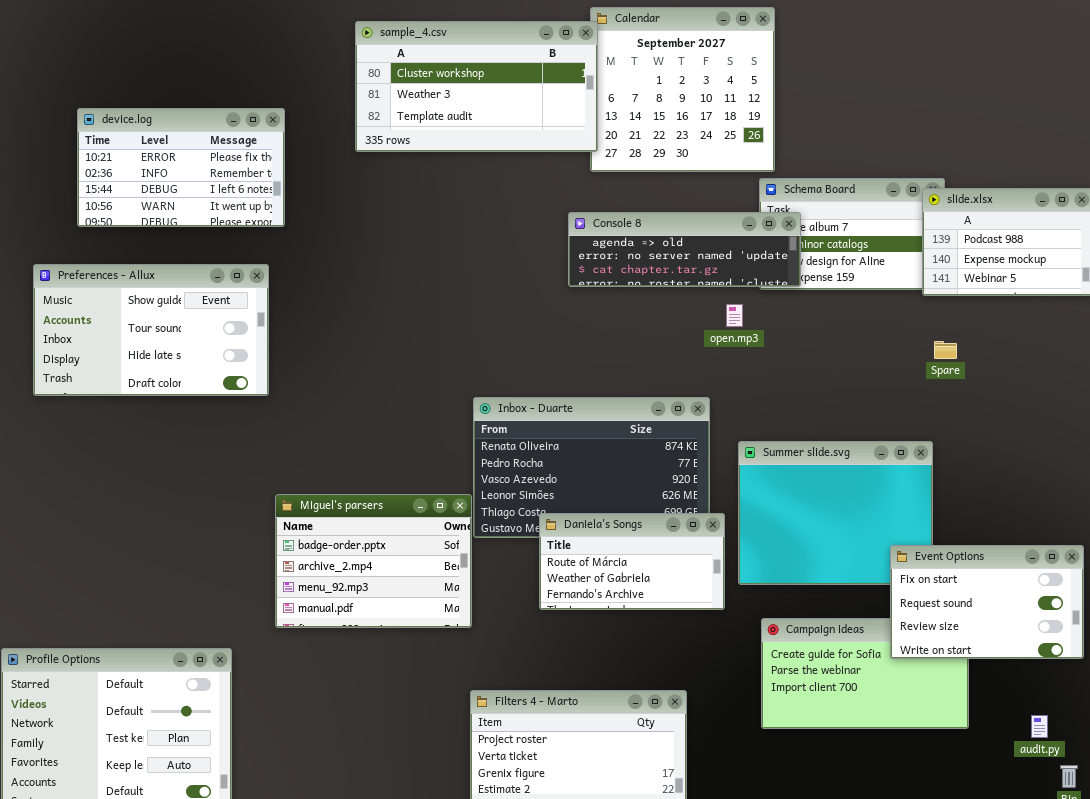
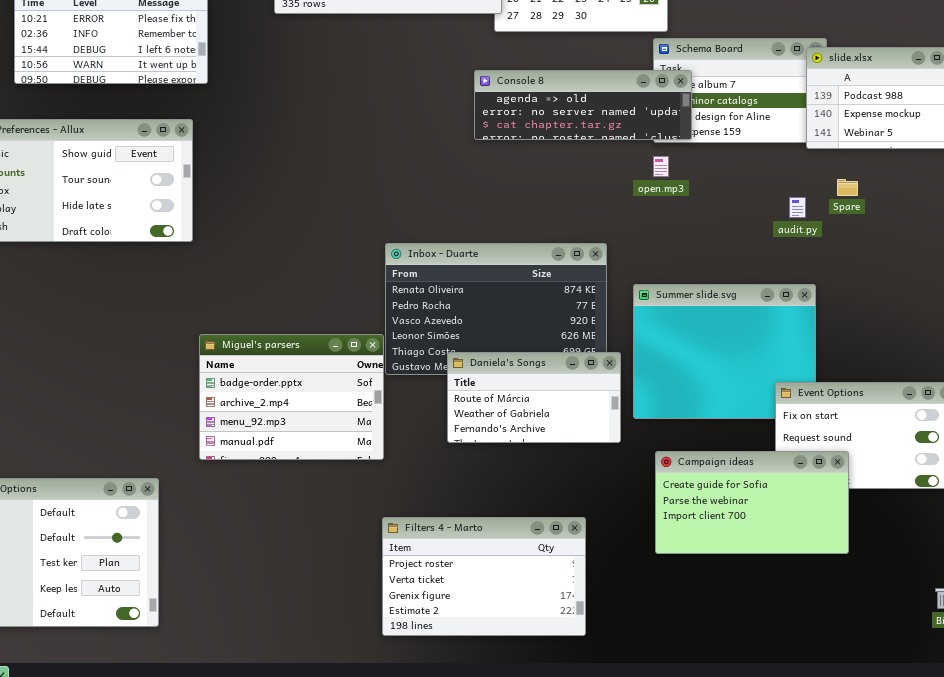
open.mp3: [726,304,743,327] -> [653,156,669,177], moved
Spare: [934,341,957,359] -> [837,179,858,196], moved
Campaign ideas: [761,618,969,729] -> [655,451,849,554], raised
audit.py: [1031,715,1048,738] -> [789,197,806,218], moved

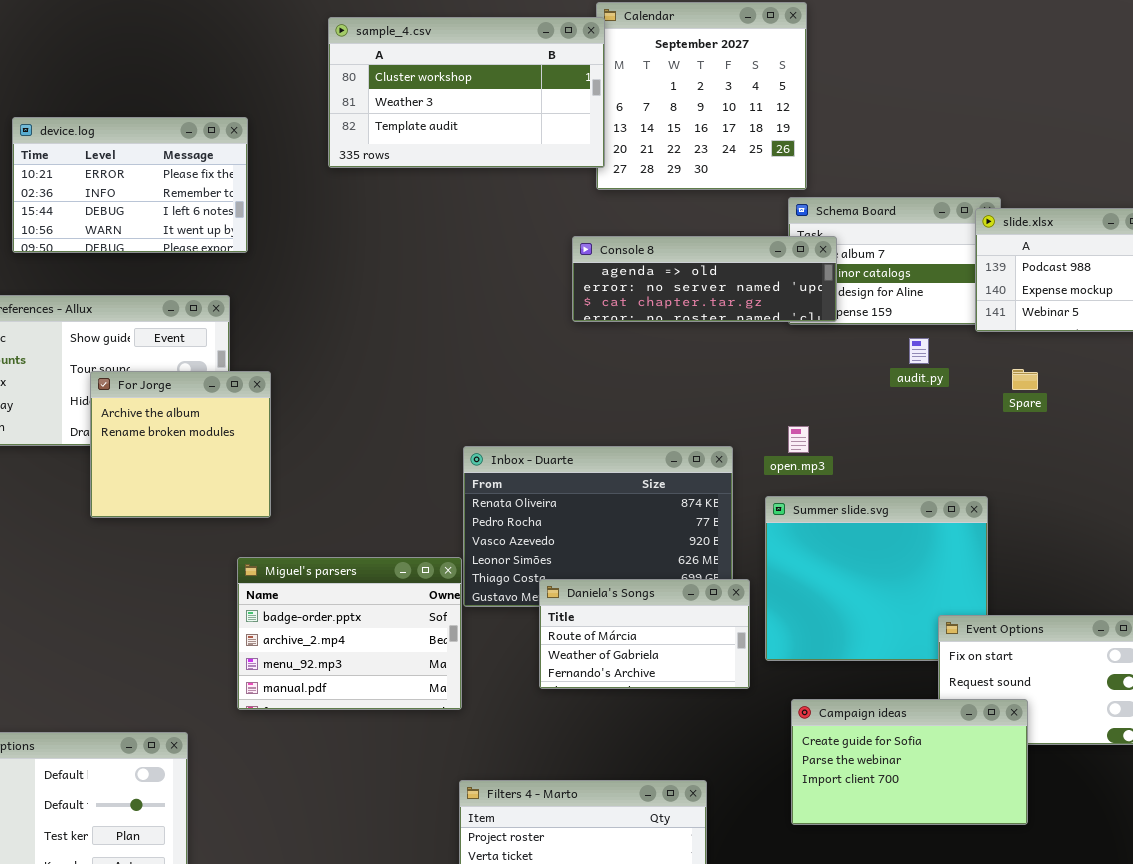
open.mp3: [653,156,669,177] -> [788,426,809,453], moved
For Jorge: none -> [90,371,271,518], opened
audit.py: [789,197,806,218] -> [909,338,929,364], moved

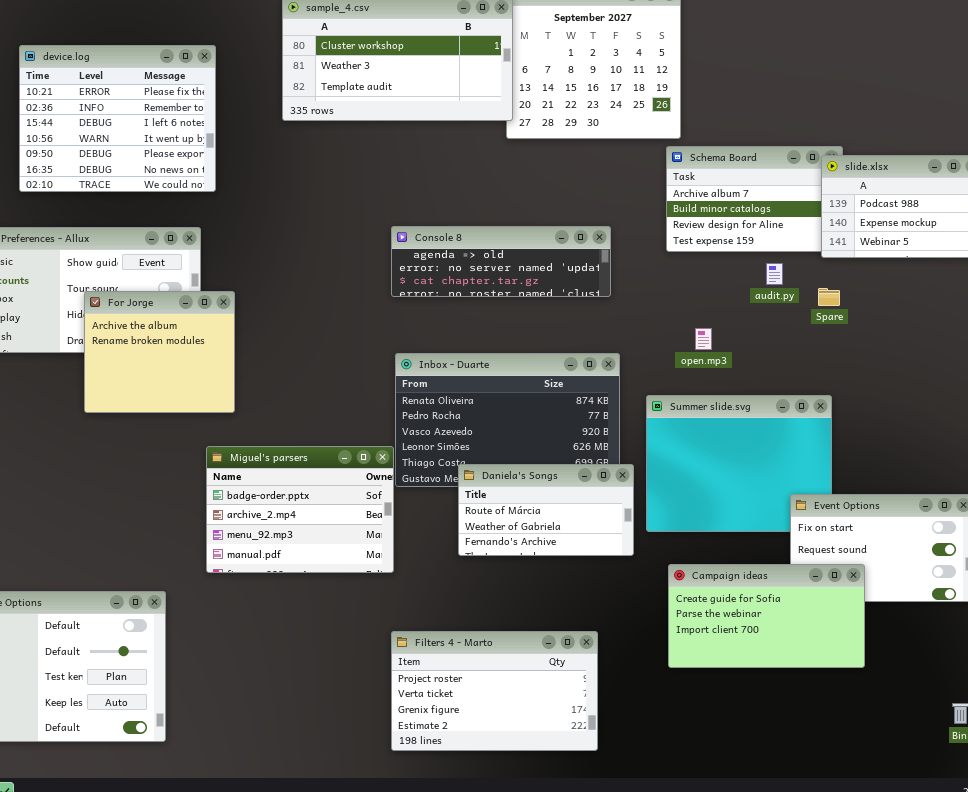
device.log: [12,117,248,253] -> [19,45,216,192], resized
Console 8: [572,236,837,322] -> [391,226,611,297], moved
Spare: [1012,369,1038,390] -> [818,288,840,306], moved
open.mp3: [788,426,809,453] -> [695,328,712,350], moved

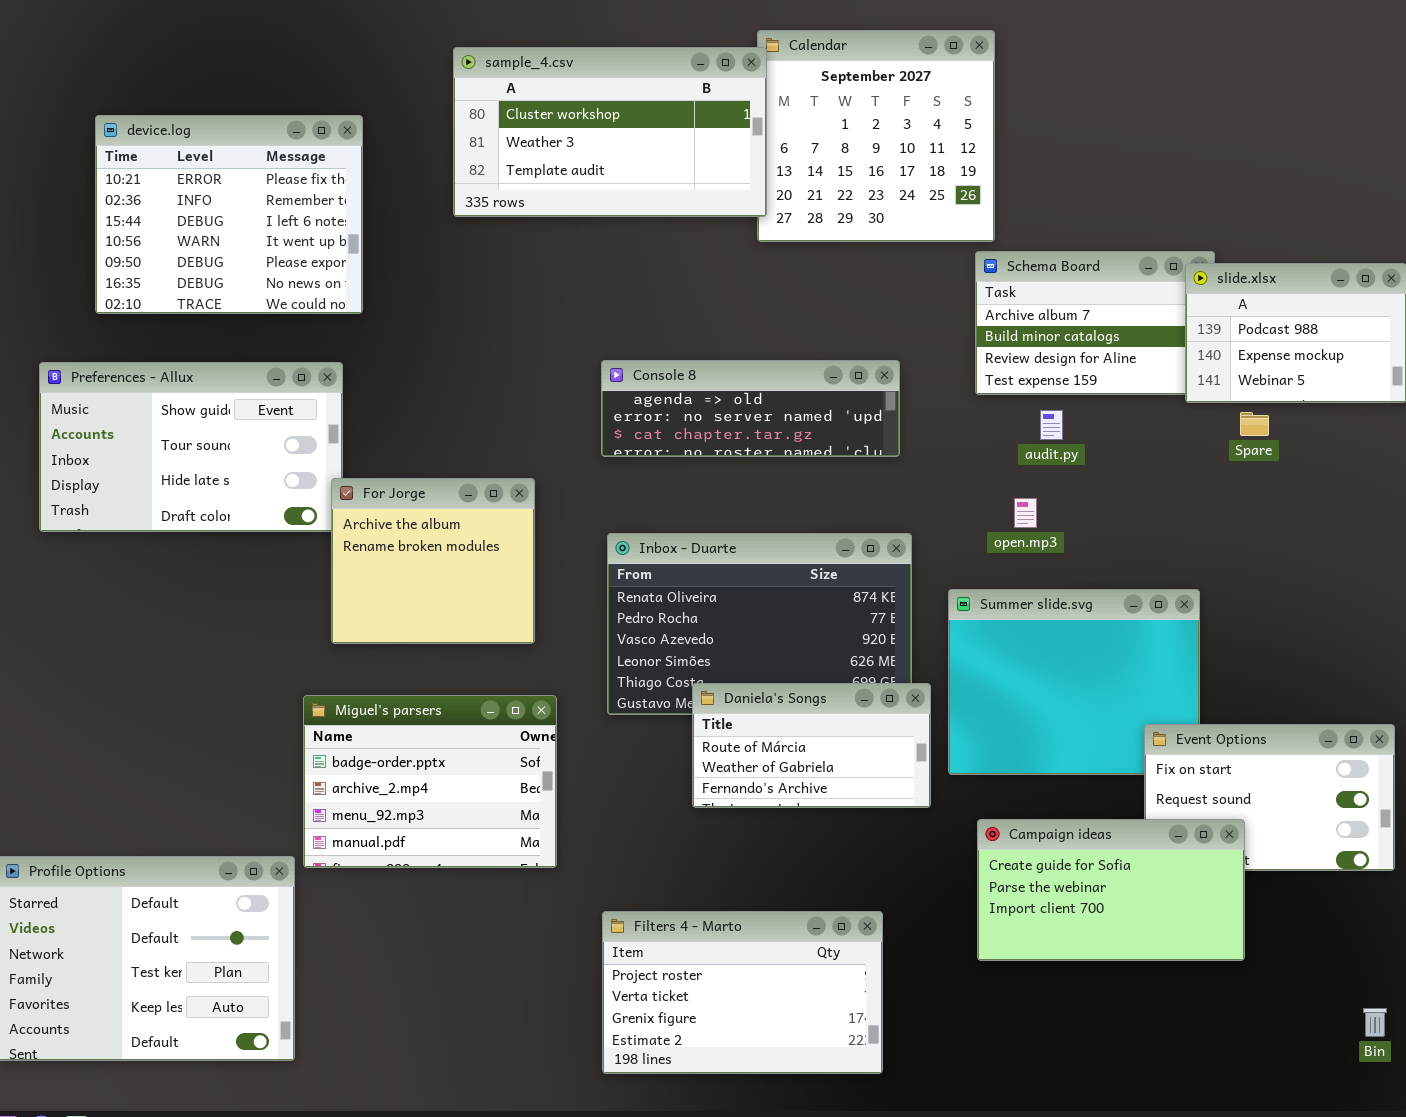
audit.py: [766,263,783,285] -> [1040,410,1063,440], moved
Spare: [818,288,840,306] -> [1240,412,1269,436], moved
For Jorge: [84,291,235,413] -> [331,478,535,644], moved
Miguel's parsers: [206,446,394,573] -> [303,695,557,868], moved

